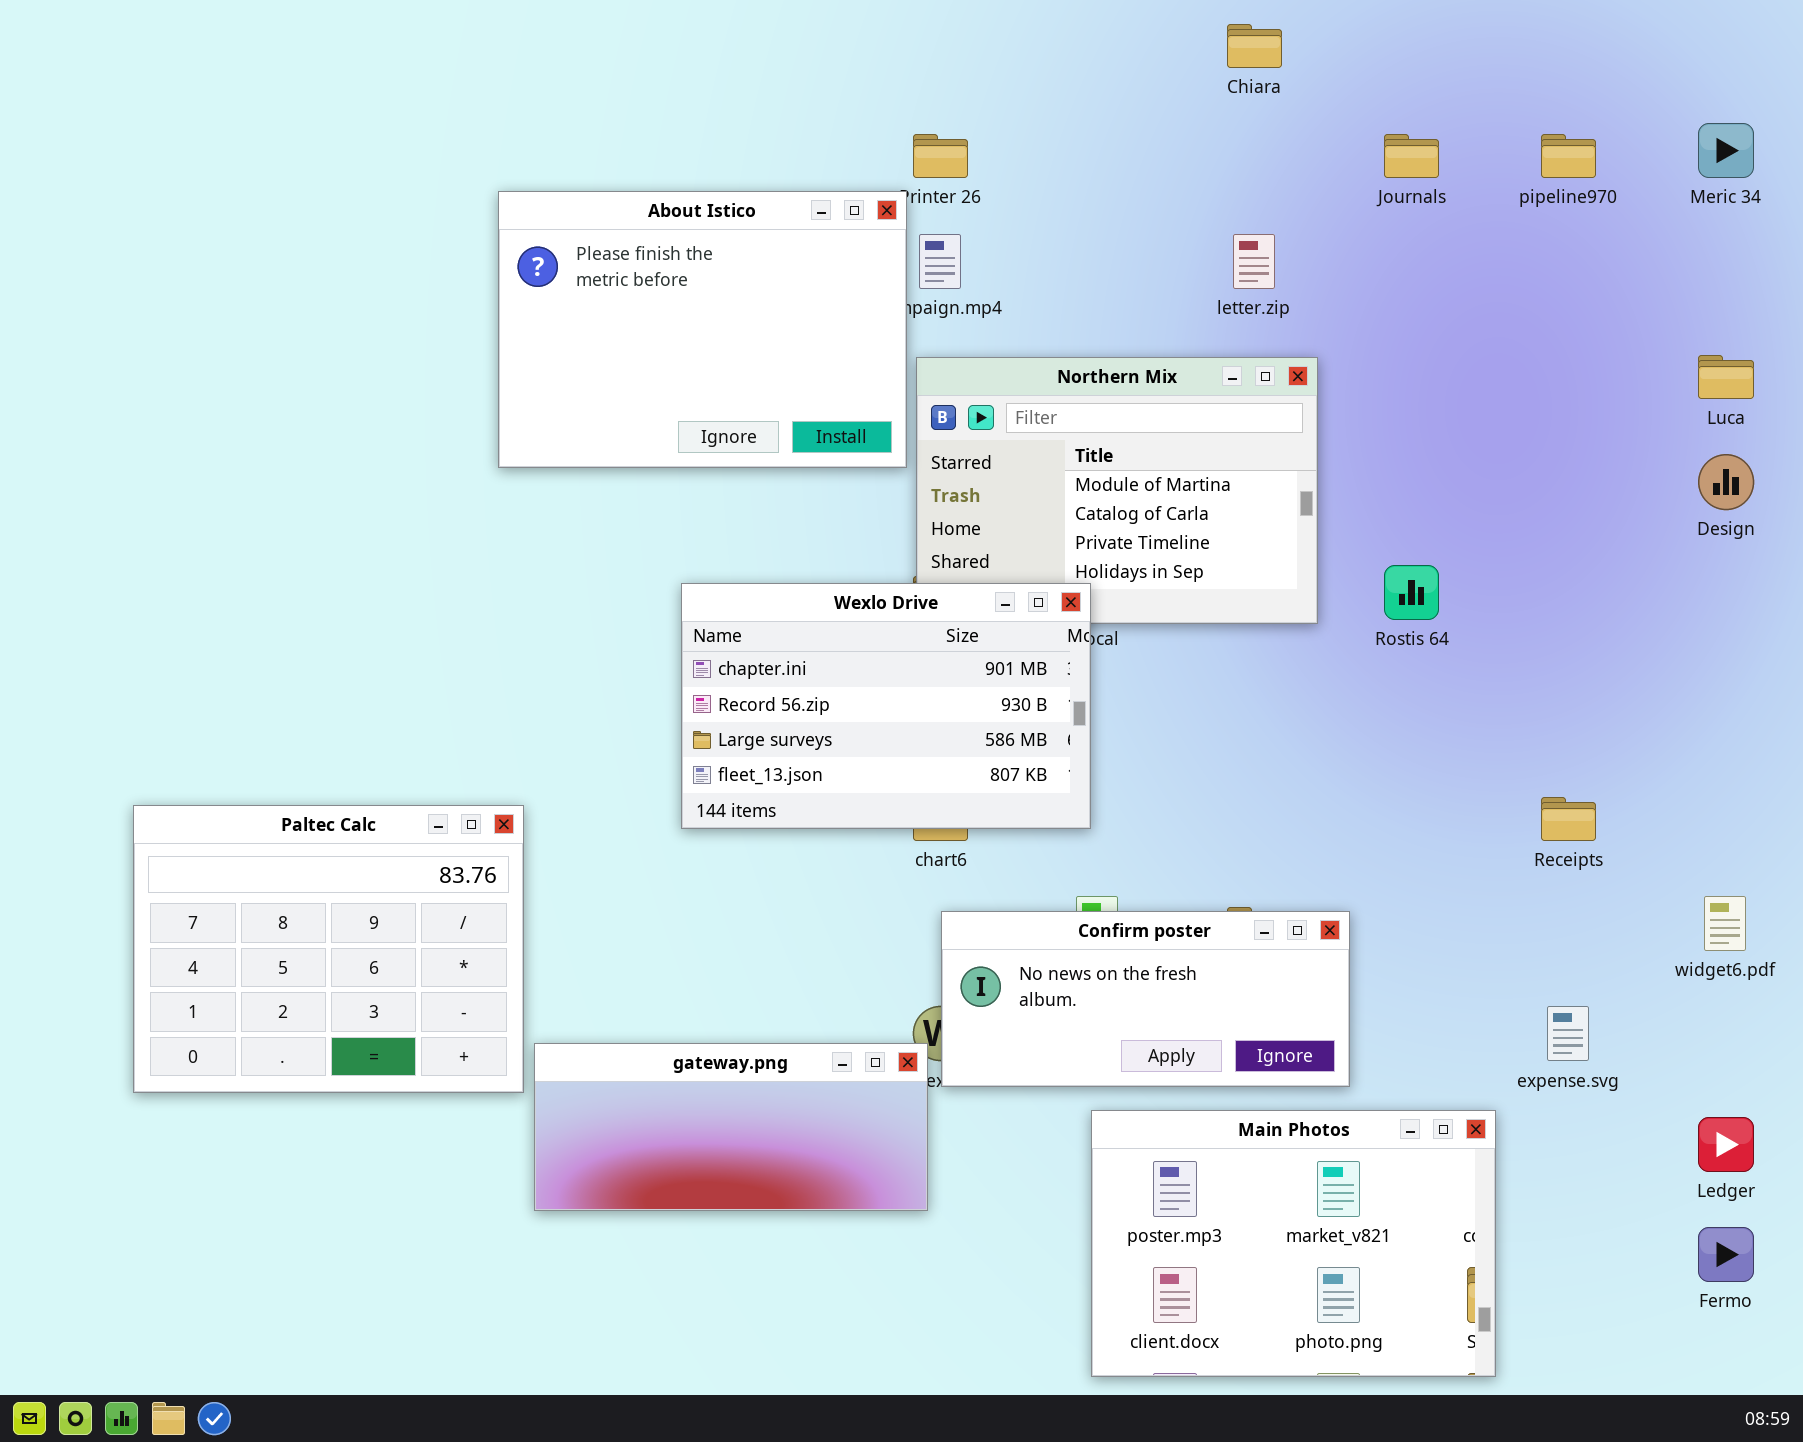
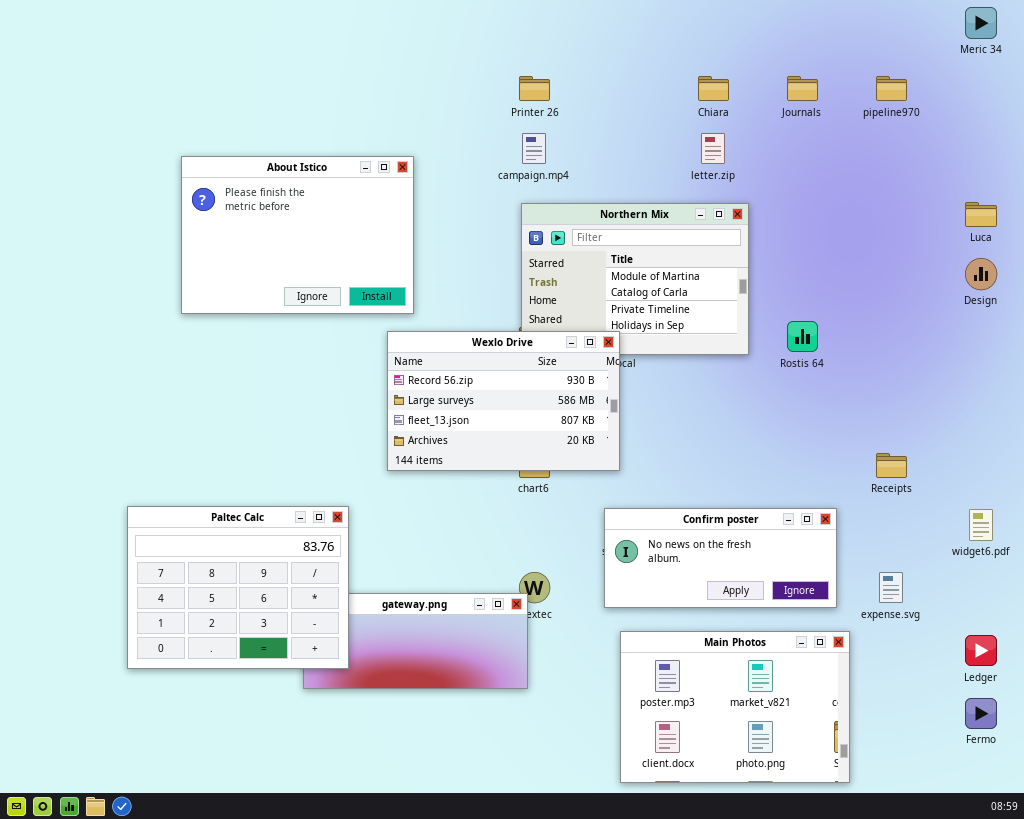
Chiara: [1227,24,1282,68] -> [698,76,729,101], moved
Meric 34: [1698,123,1754,178] -> [965,7,997,39], moved
About Istico: [498,191,907,468] -> [181,156,414,314], moved
Wexlo Drive: [681,583,1091,829] -> [387,331,620,471], scrolled down 1 row
Paltec Calc: [133,805,524,1093] -> [127,506,349,669], moved
Confirm poster: [941,911,1350,1087] -> [604,508,837,608], moved

